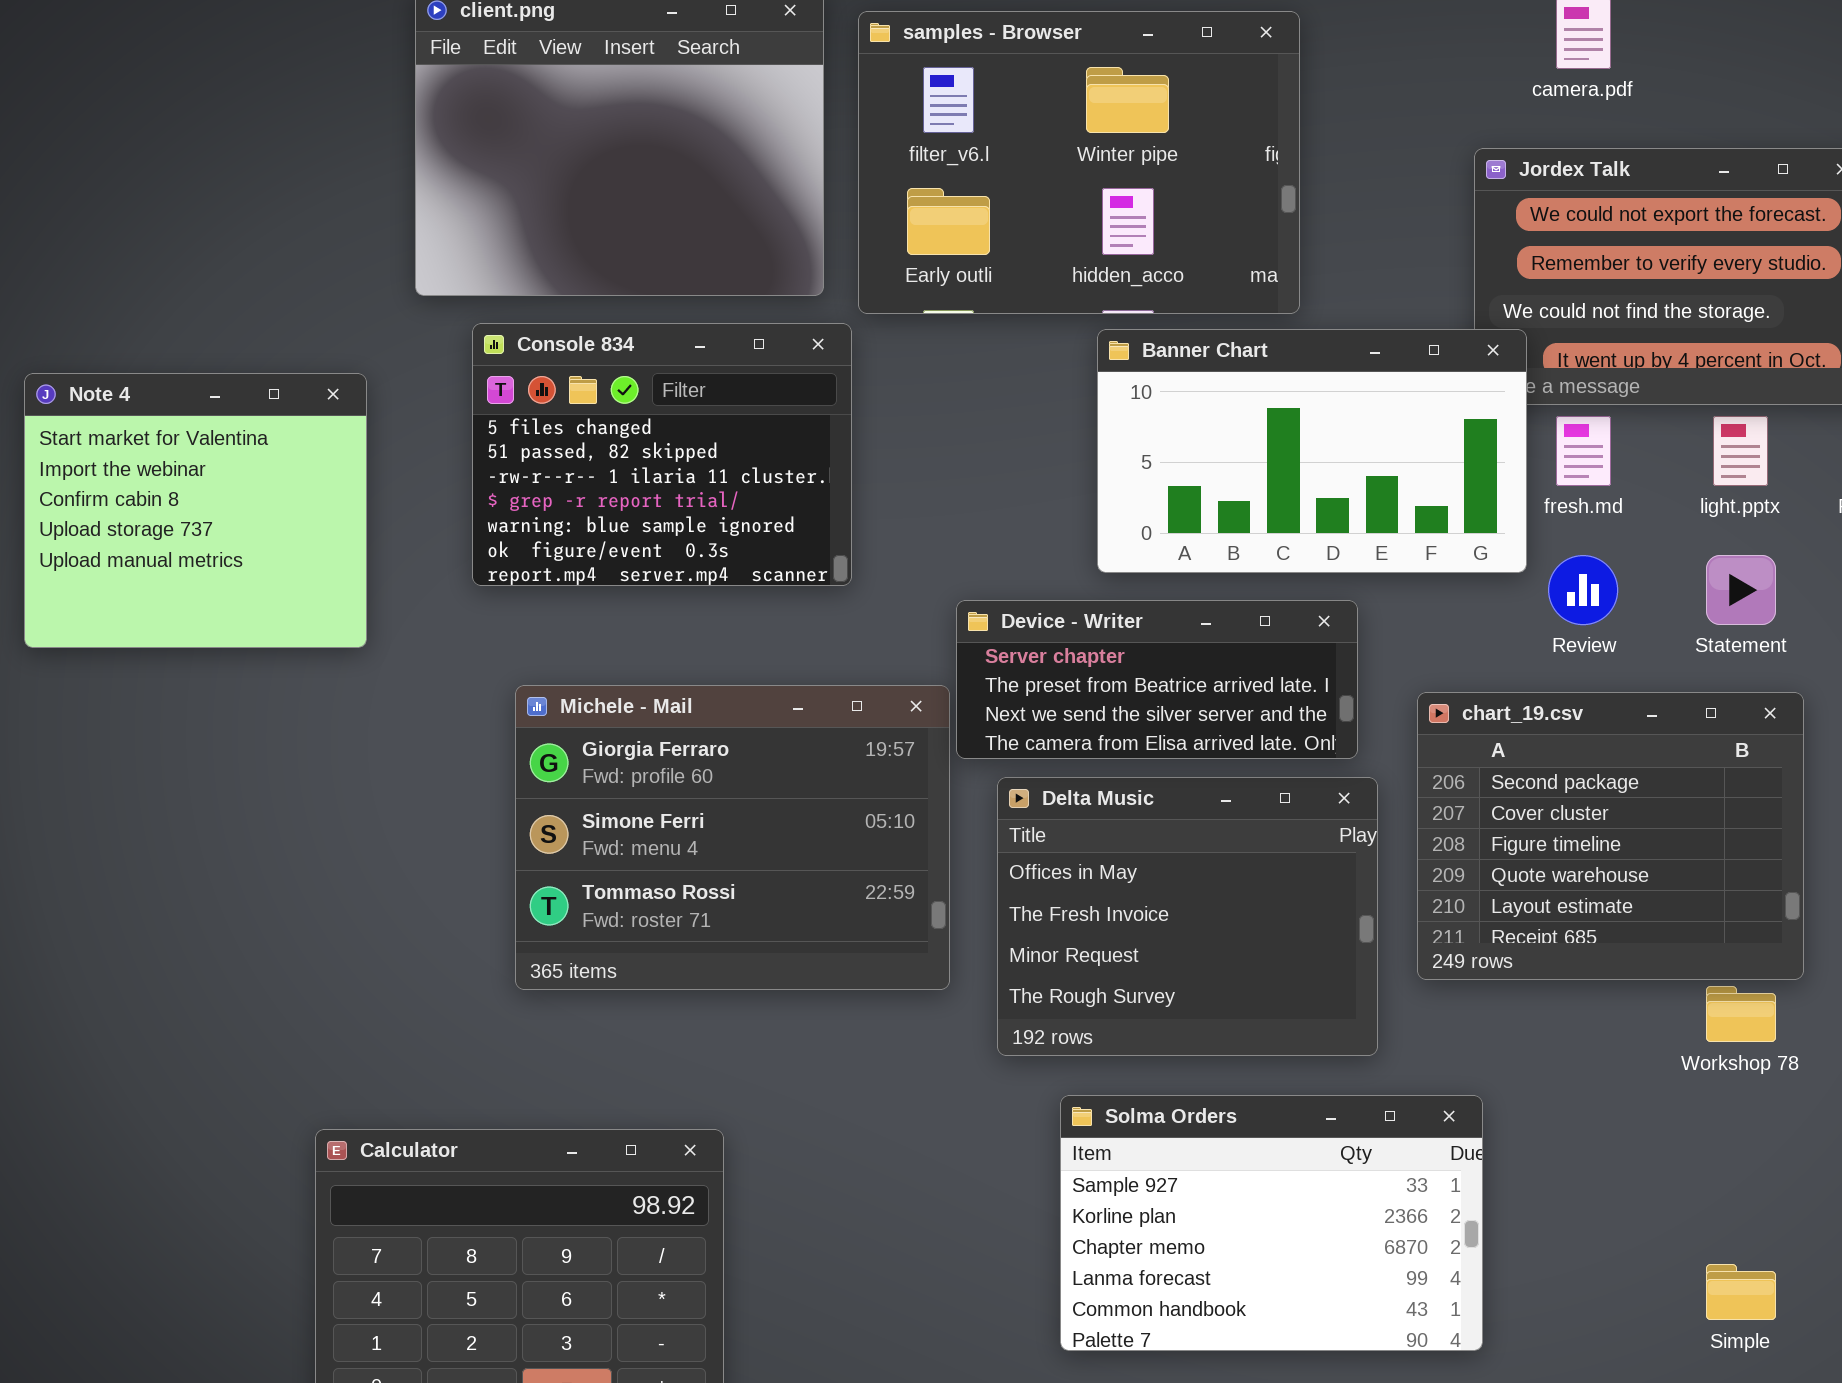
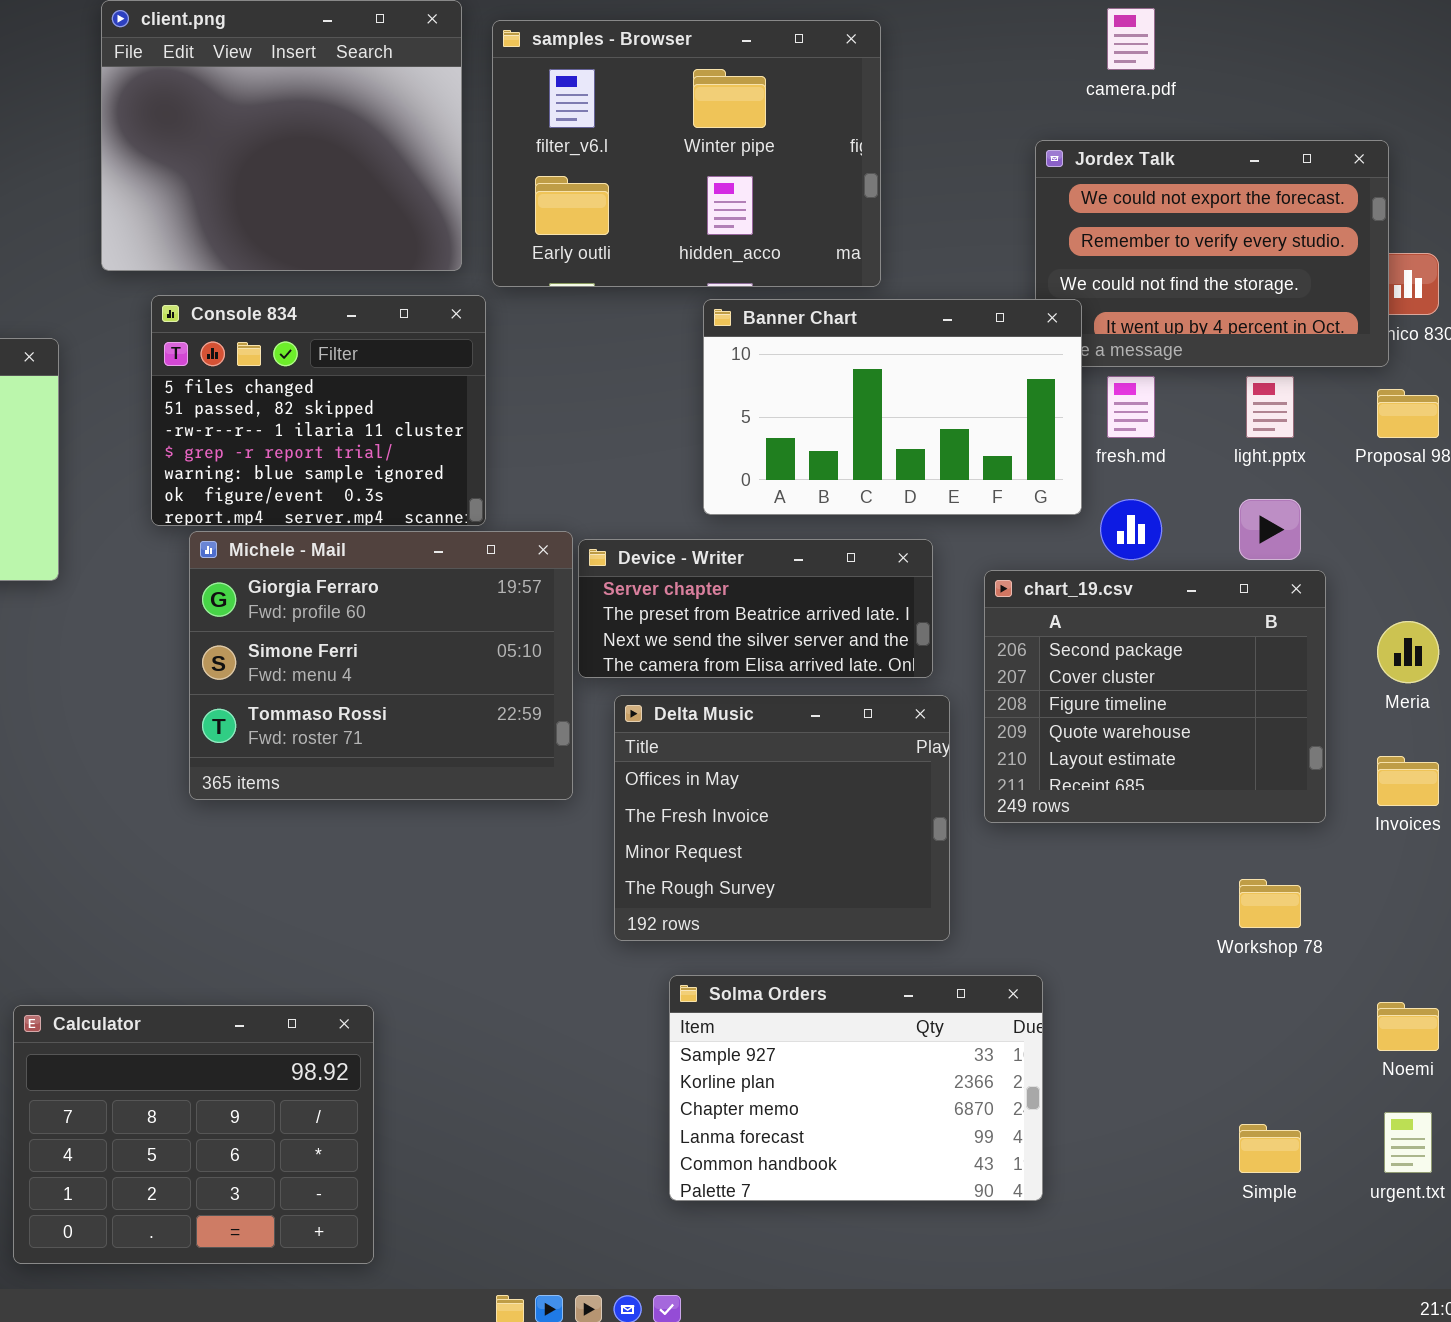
Michele - Mail: [515,685,950,990] -> [189,531,573,800], moved
chart_19.csv: [1417,692,1804,980] -> [984,570,1326,823], moved

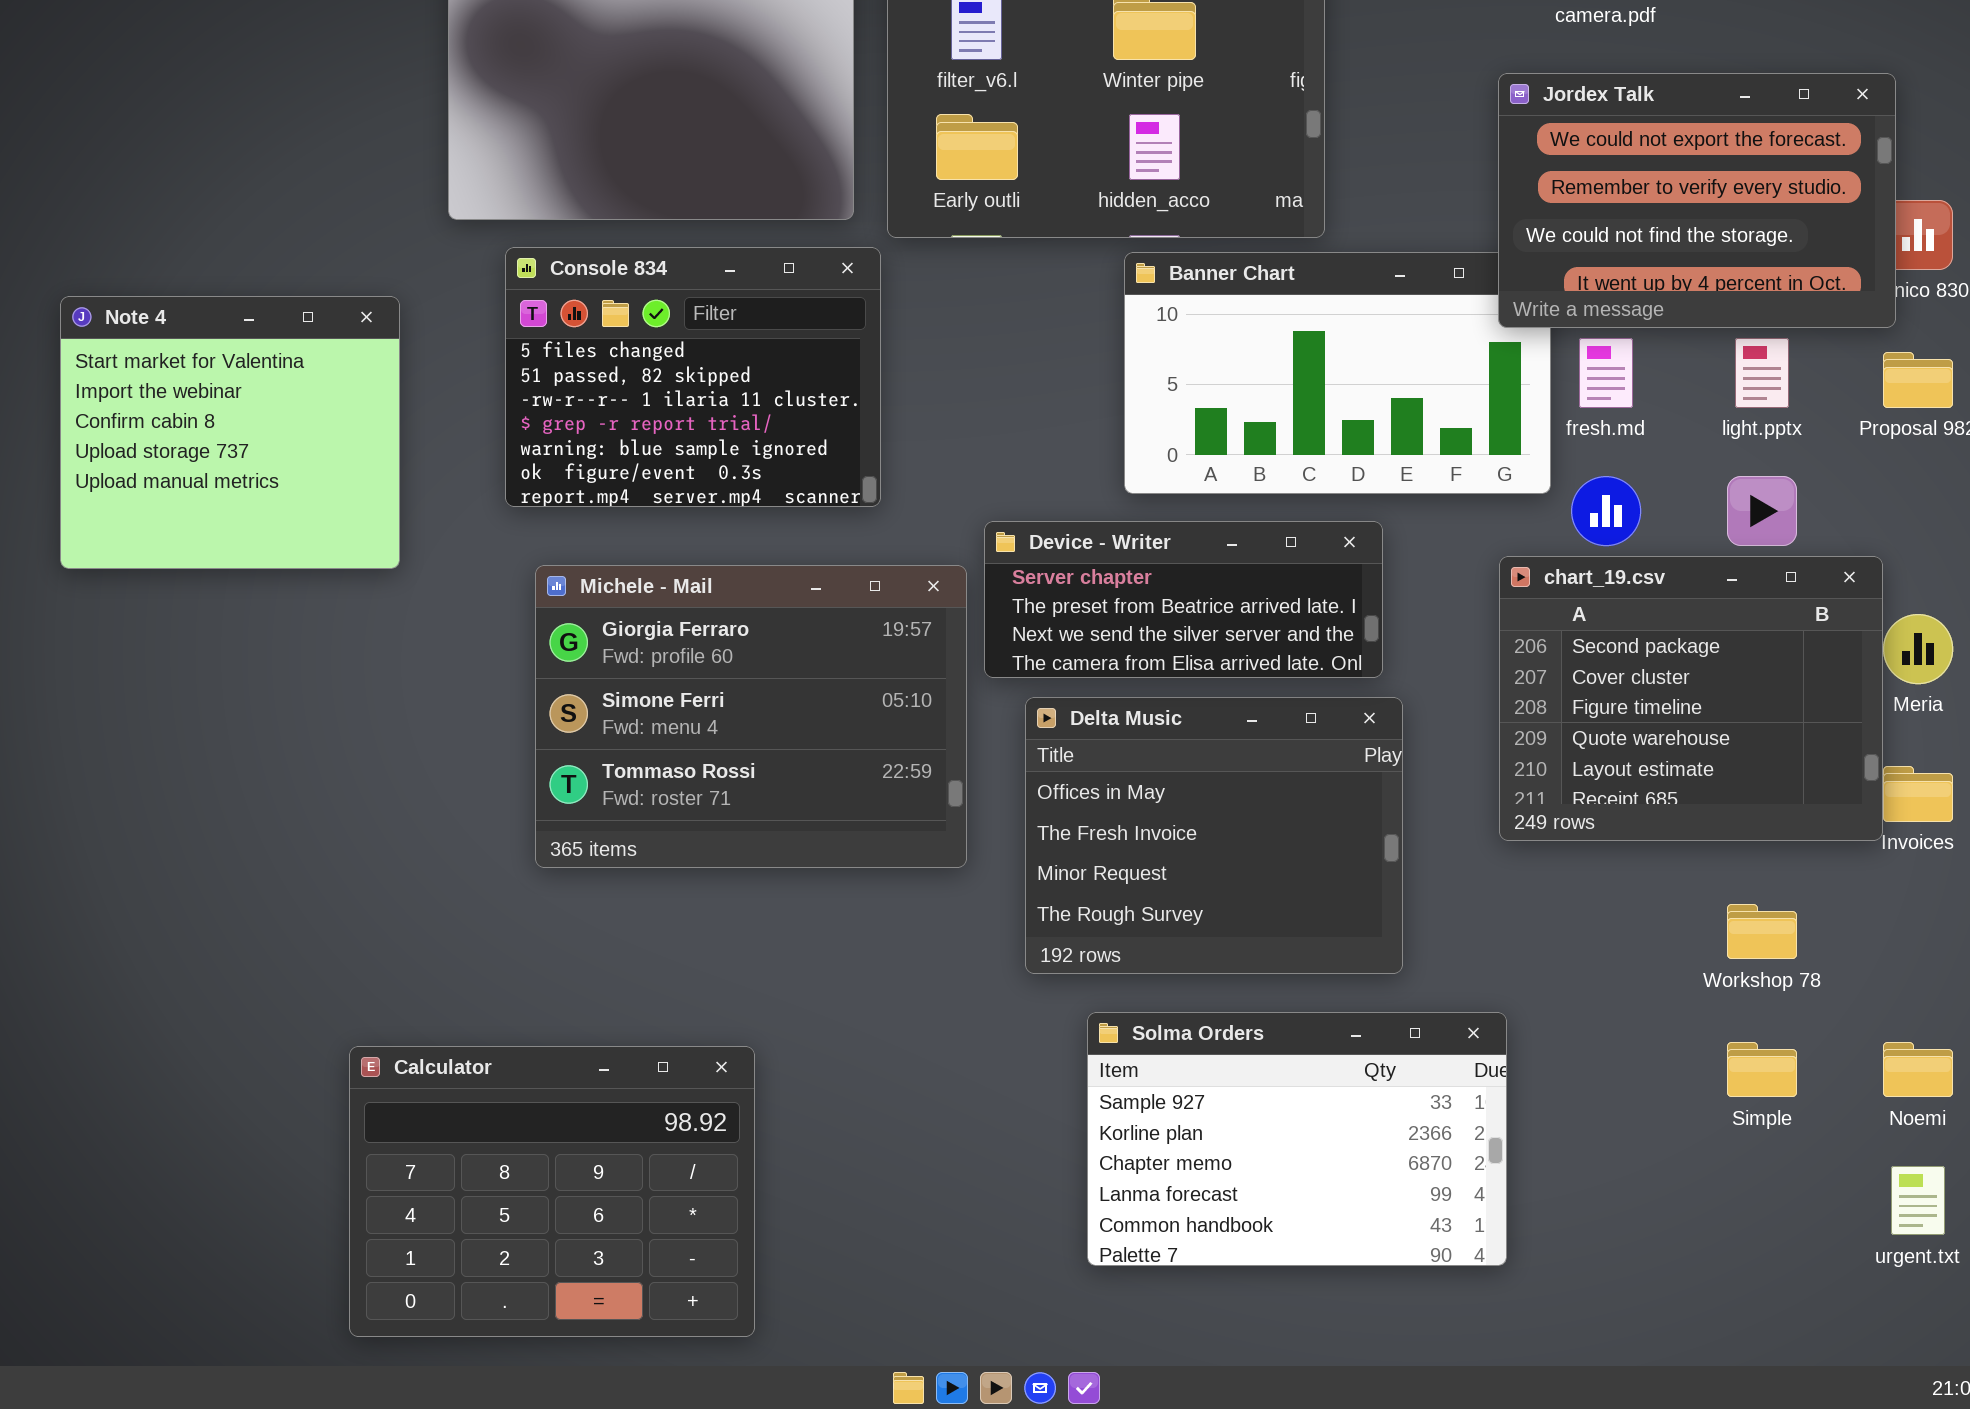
Jordex Talk: [1035,140,1389,367] -> [1498,73,1896,328], raised
Michele - Mail: [189,531,573,800] -> [535,565,967,868], moved
chart_19.csv: [984,570,1326,823] -> [1499,556,1883,841], moved
Simple: [1239,1124,1301,1173] -> [1727,1042,1797,1097], moved

